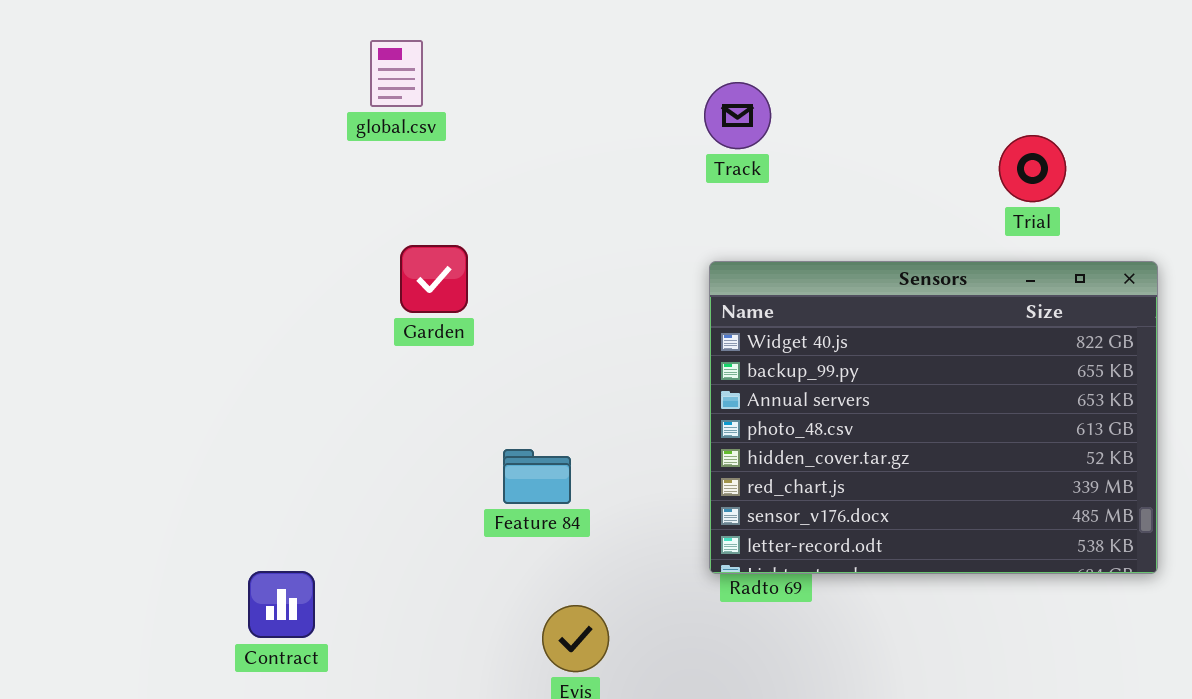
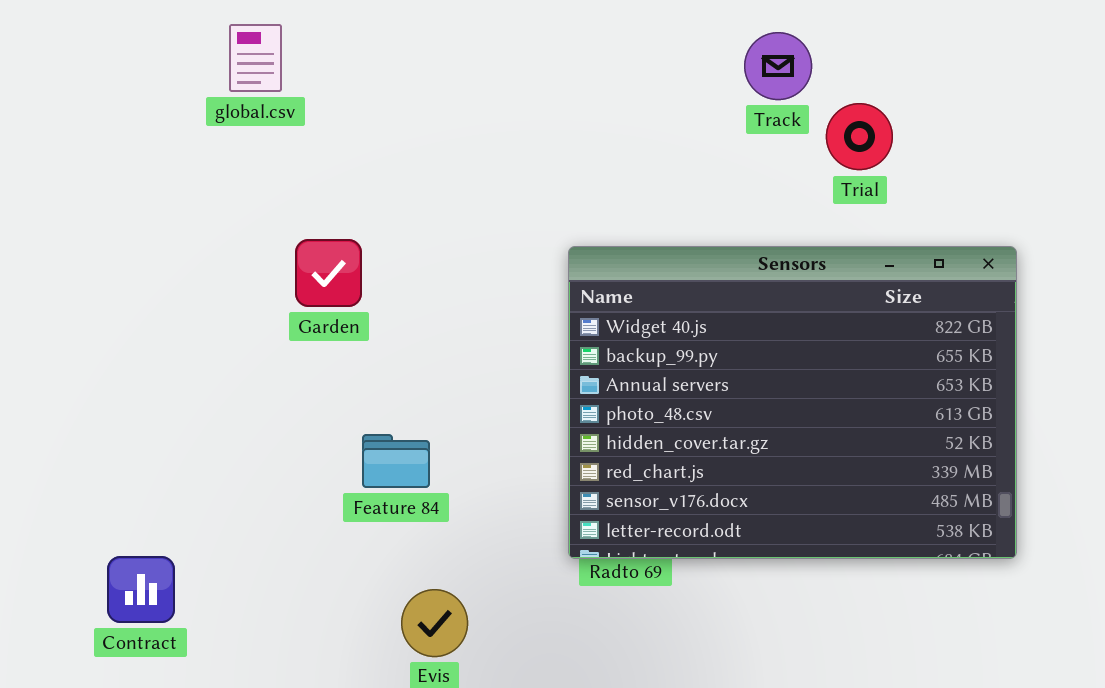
Track: [704,82,771,149] -> [744,32,812,100], moved
Trial: [999,135,1066,202] -> [826,103,893,170], moved
Garden: [400,245,468,313] -> [295,239,362,307], moved

